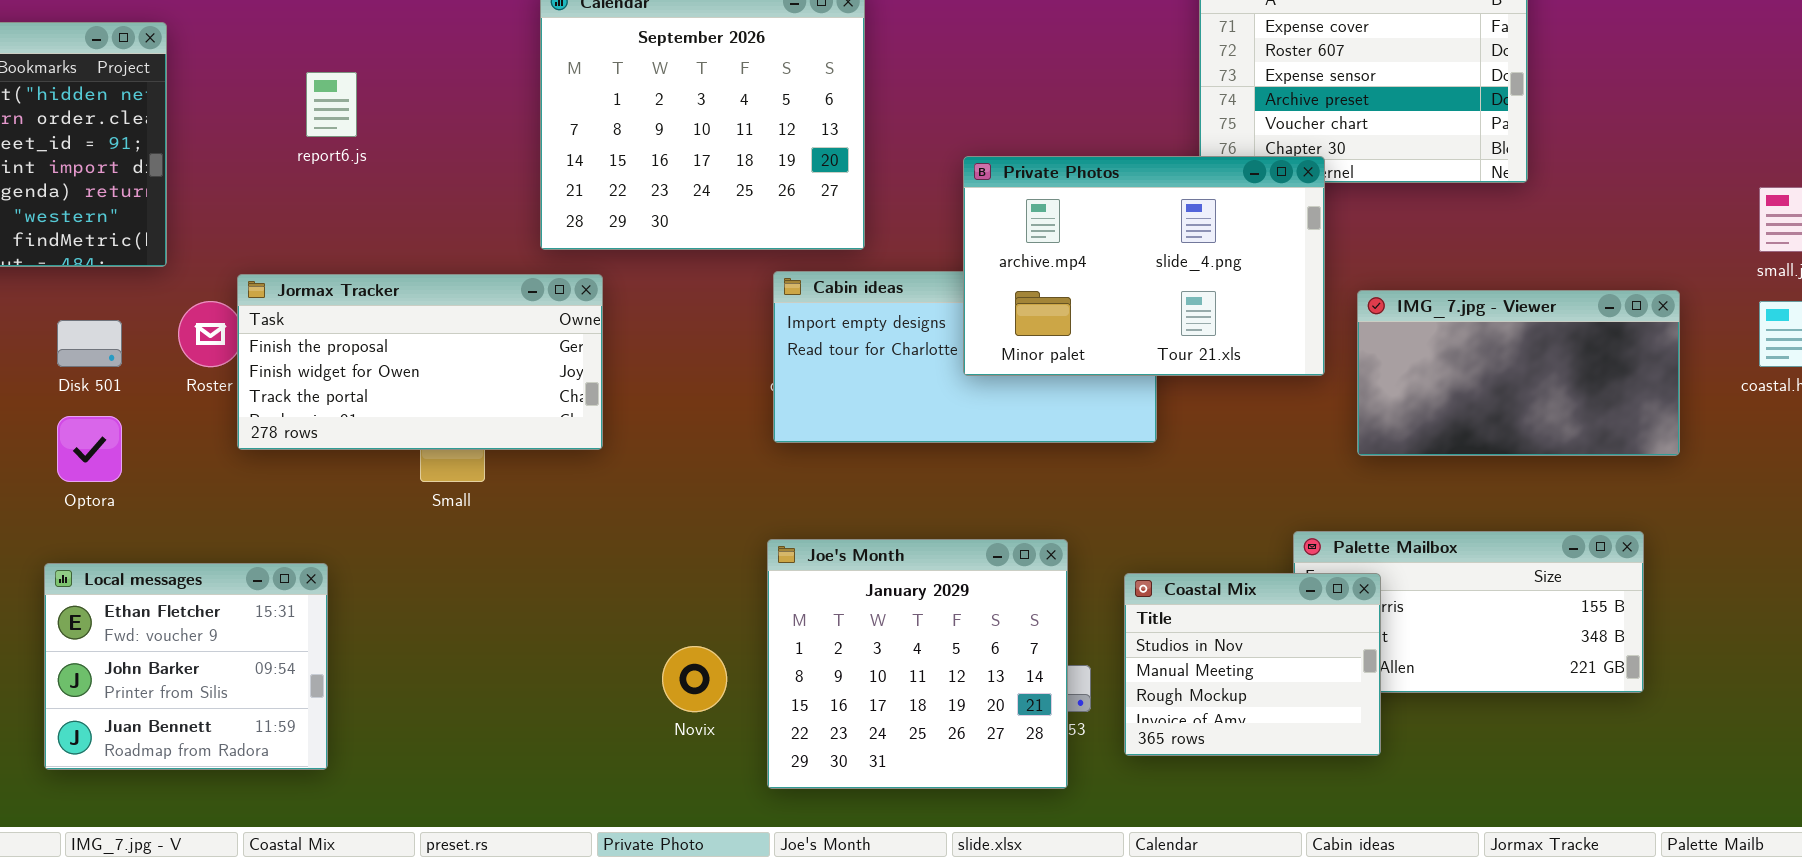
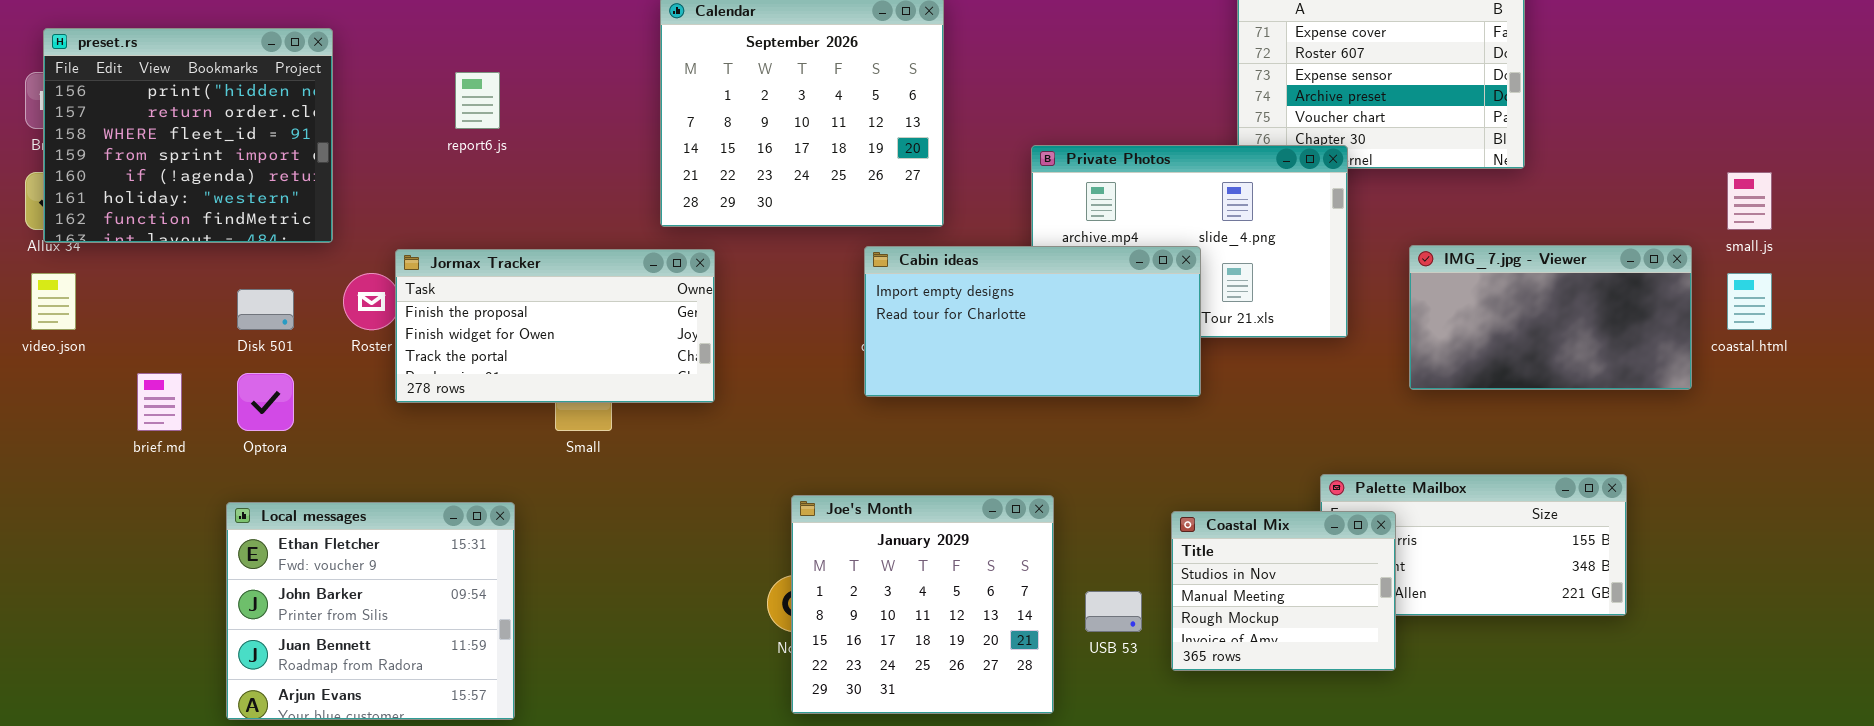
Cabin ideas: [773,271,1157,443] -> [864,246,1201,397], raised
IMG_7.jpg - Viewer: [1357,290,1680,456] -> [1409,245,1692,390], moved
Joe's Month: [767,539,1068,789] -> [791,495,1054,714], moved
Local messages: [44,563,328,770] -> [226,502,515,720], resized

